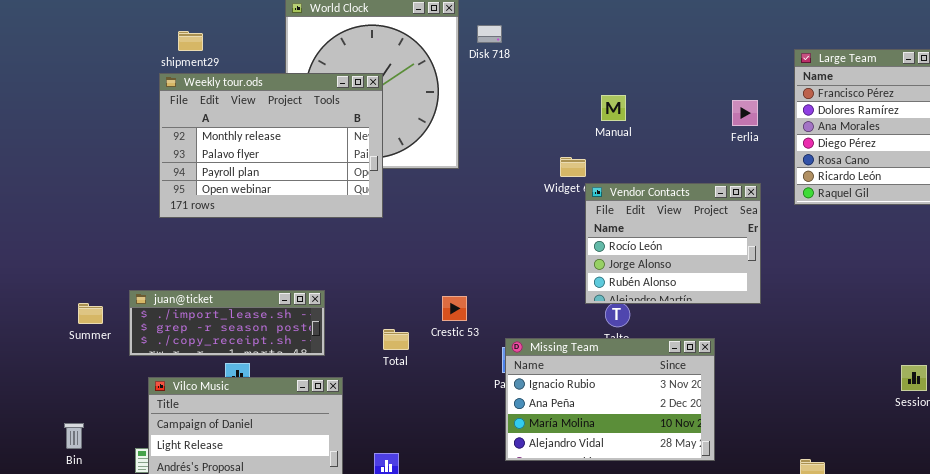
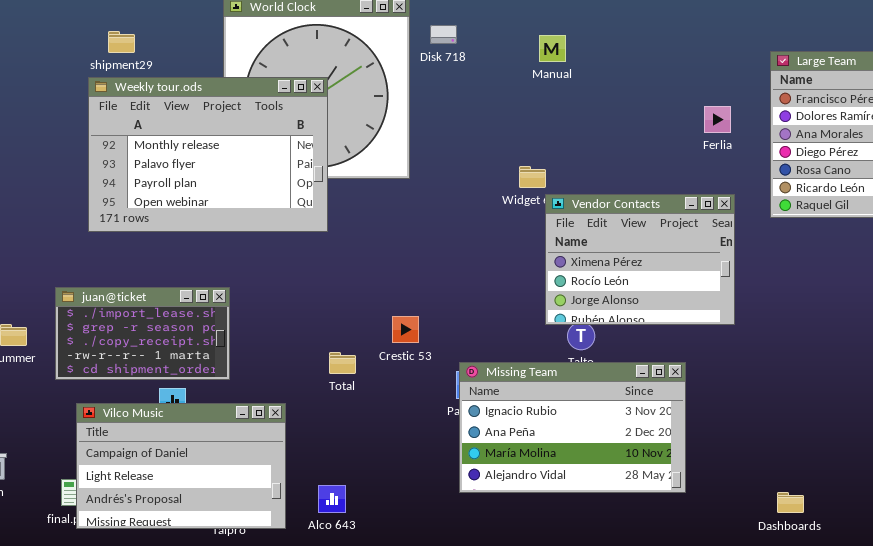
Manual: [601,95,626,121] -> [539,35,566,62], moved
Vendor Contacts: [585,183,761,304] -> [545,194,735,325], scrolled up 1 row
juan@ticket: [129,290,325,356] -> [55,287,230,380], resized

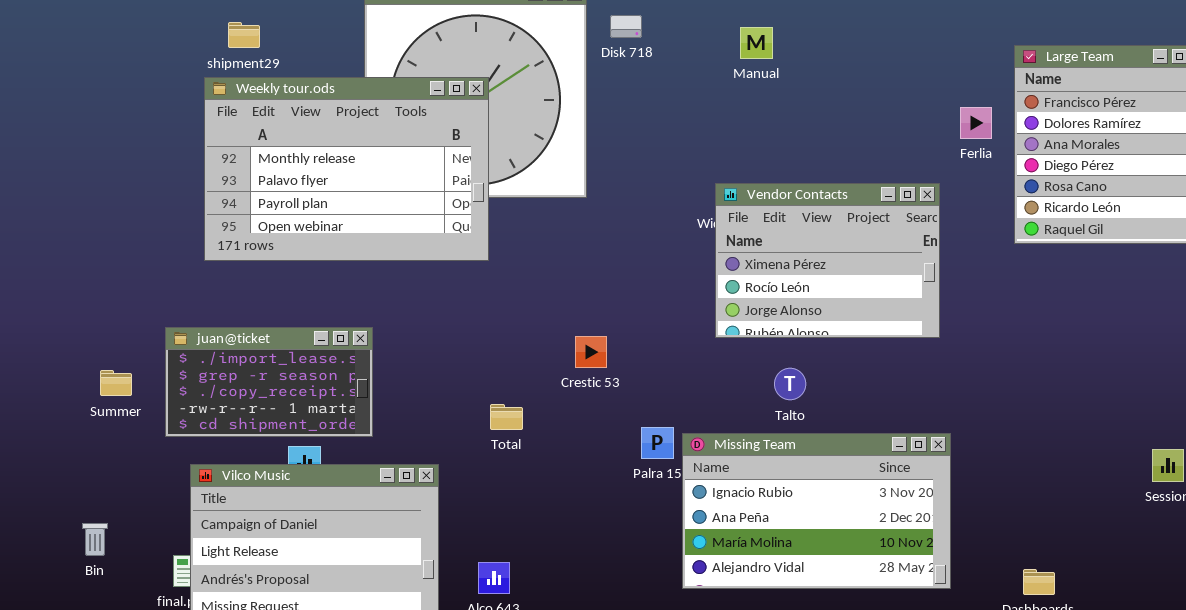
Ferlia: [704,106,731,133] -> [960,107,992,139], moved
Vendor Contacts: [545,194,735,325] -> [715,183,940,338], moved
Crestic 53: [392,316,419,343] -> [575,336,607,368], moved
Missing Team: [459,362,686,493] -> [682,433,951,589], moved

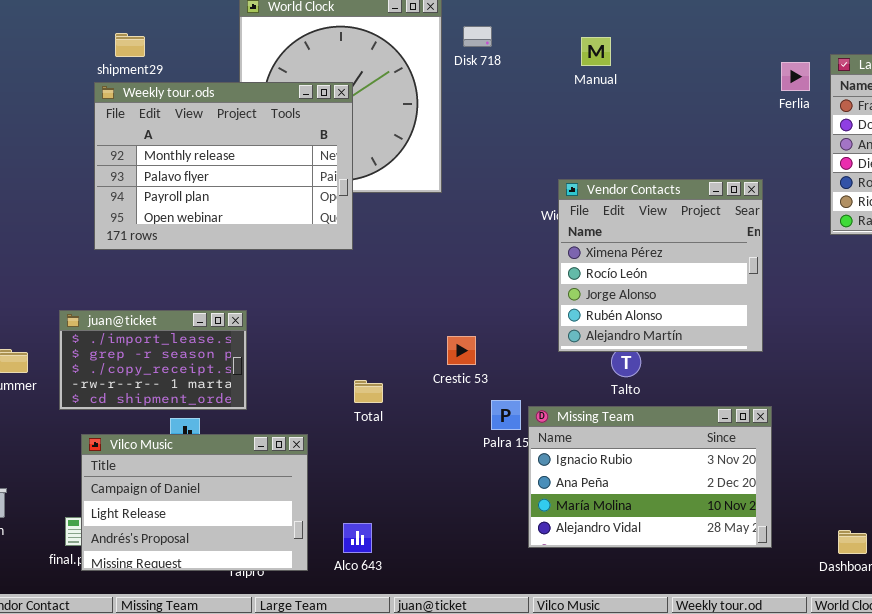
Ferlia: [960,107,992,139] -> [781,62,810,91], moved
Vendor Contacts: [715,183,940,338] -> [558,179,763,352], resized
Crestic 53: [575,336,607,368] -> [447,336,476,365], moved

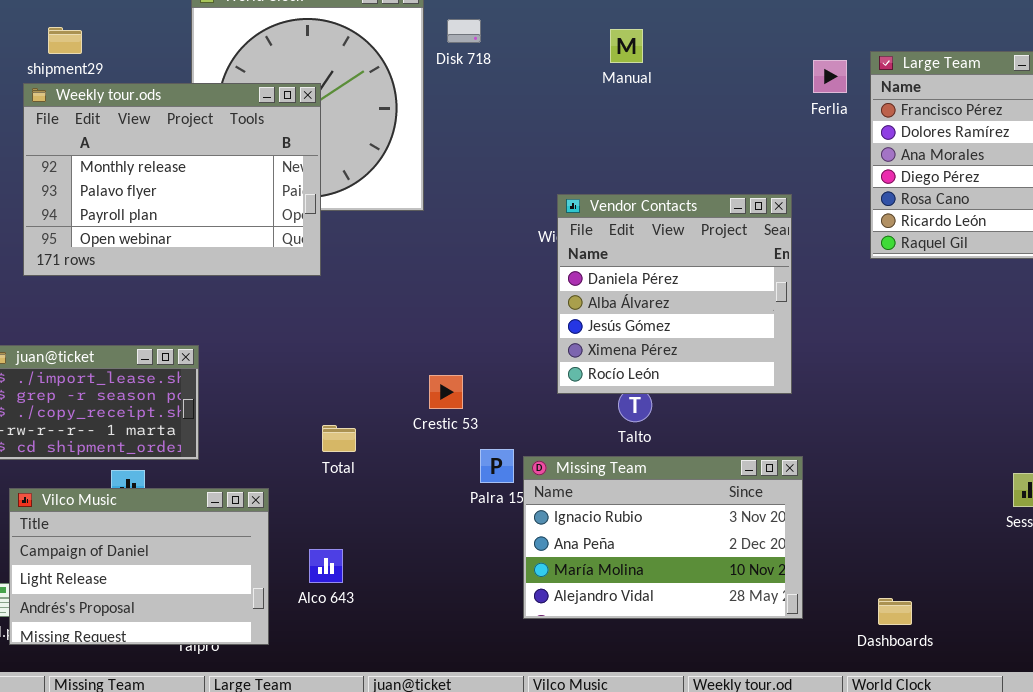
Manual: [581,37,611,66] -> [610,29,643,63], moved
Vendor Contacts: [558,179,763,352] -> [557,194,792,394], scrolled up 3 rows
Alco 643: [343,523,372,553] -> [309,549,343,583], moved

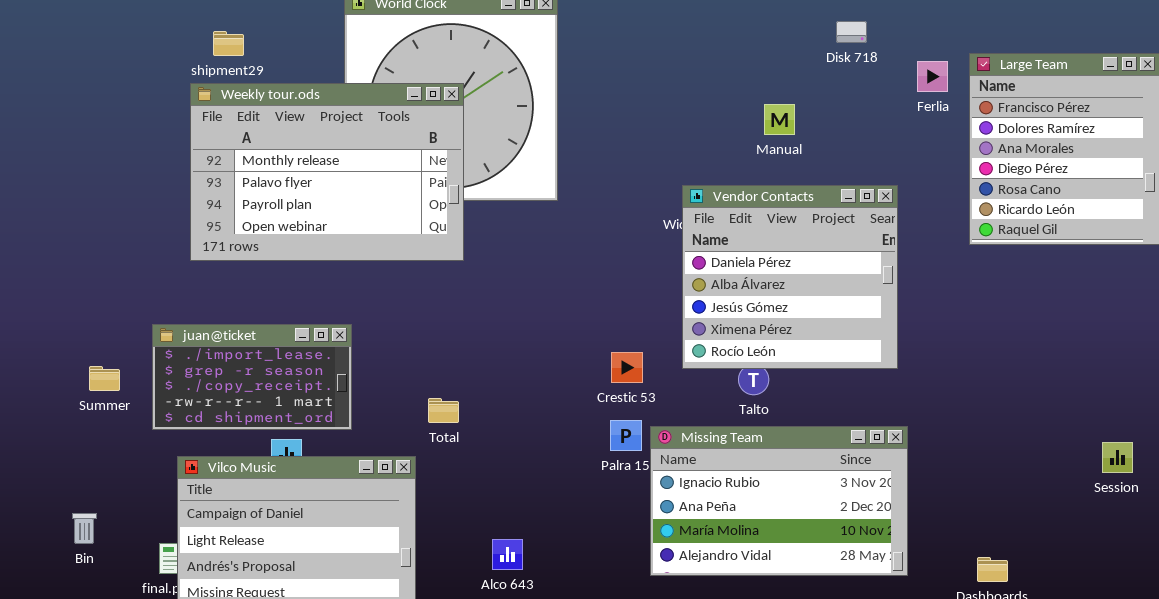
Disk 718: [447,19,481,43] -> [836,21,867,43], moved
Manual: [610,29,643,63] -> [764,104,795,135], moved
Crestic 53: [429,375,463,409] -> [611,352,643,383], moved
Total: [322,425,356,452] -> [428,398,459,423], moved
Alco 643: [309,549,343,583] -> [492,539,523,570], moved

